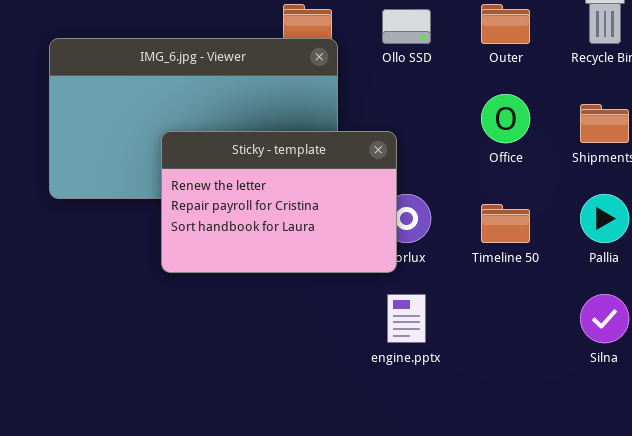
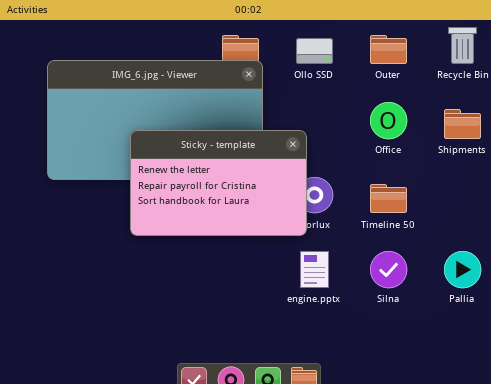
Pallia: [580,194,629,243] -> [444,251,481,288], moved
Silna: [580,294,629,343] -> [370,251,407,288], moved

